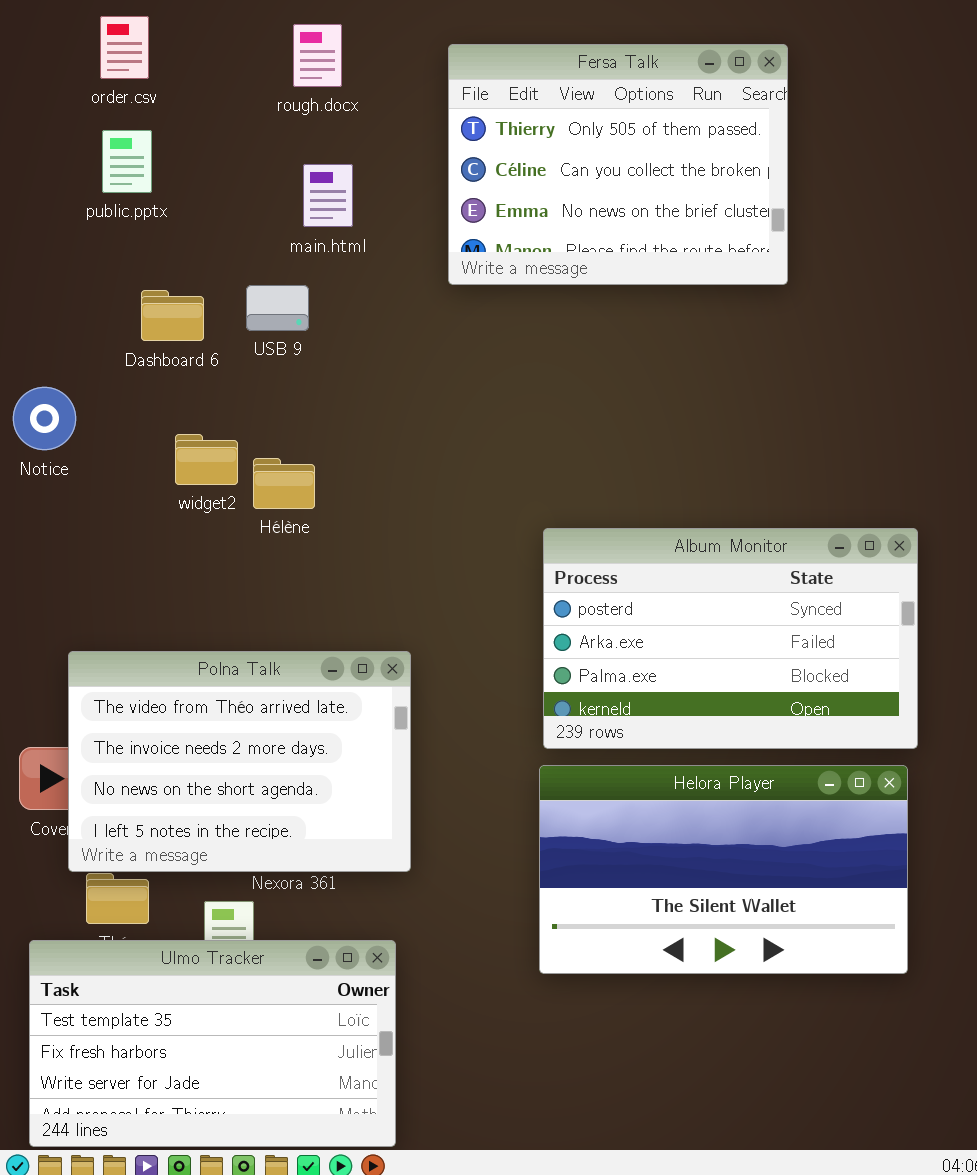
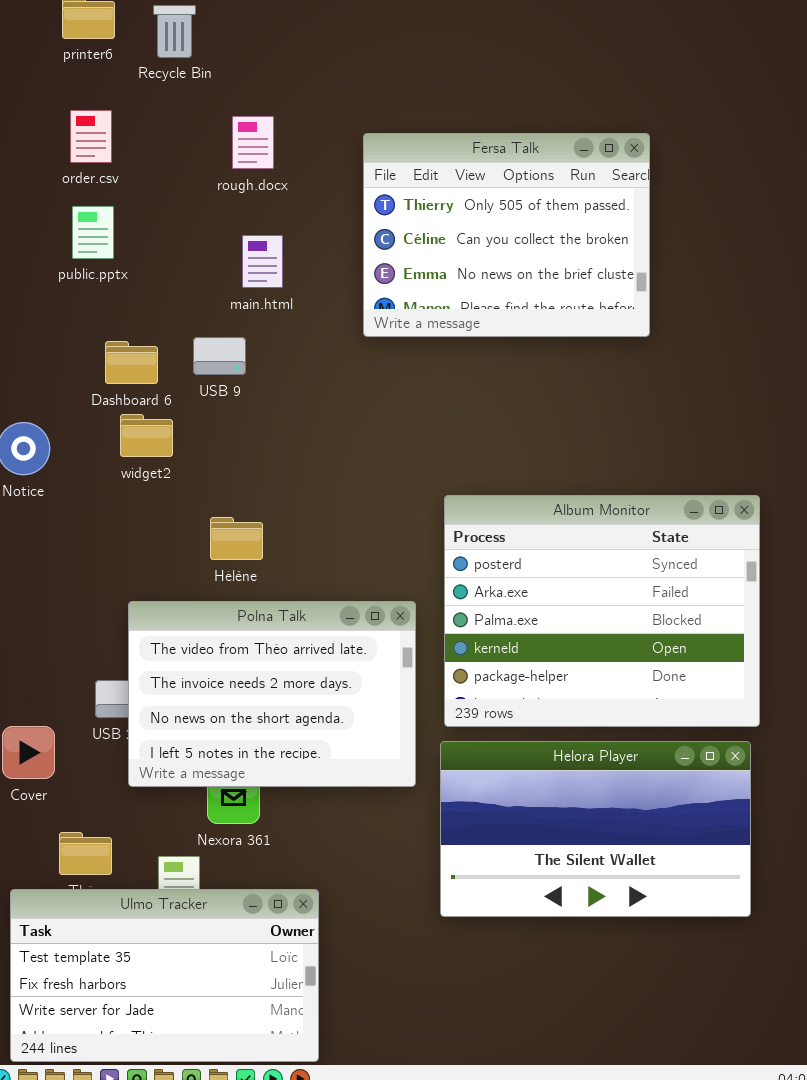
widget2: [175,434,238,485] -> [120,414,173,457], moved
Hélène: [253,458,315,509] -> [210,517,263,560], moved
Album Monitor: [543,528,918,749] -> [444,495,760,727], resized
Polna Talk: [68,651,411,872] -> [128,601,416,787], moved

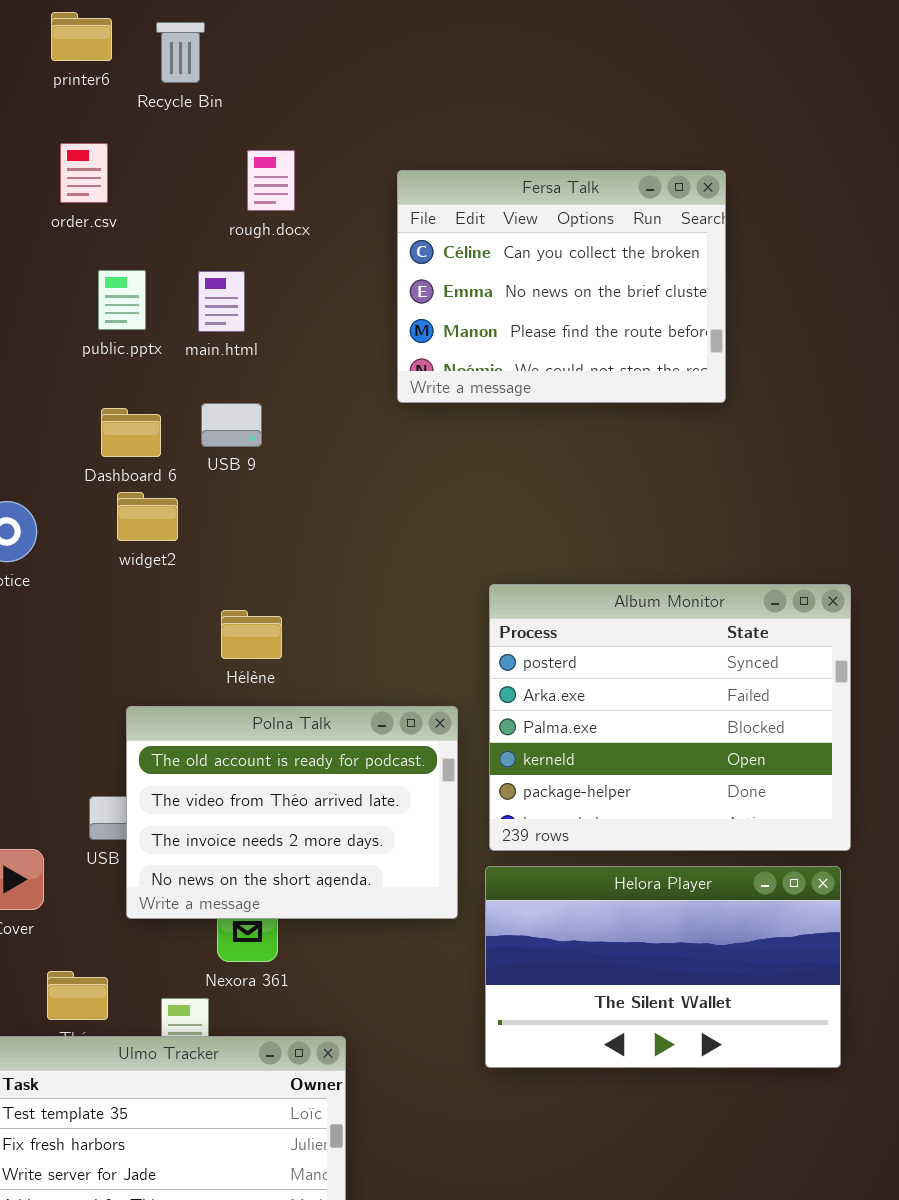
Fersa Talk: [363,133,650,337] -> [397,170,726,403], scrolled down 1 row
public.pptx: [72,206,114,259] -> [98,270,146,330], moved
main.html: [242,235,283,288] -> [198,271,245,332], moved
Polna Talk: [128,601,416,787] -> [126,706,458,919], scrolled up 1 row

